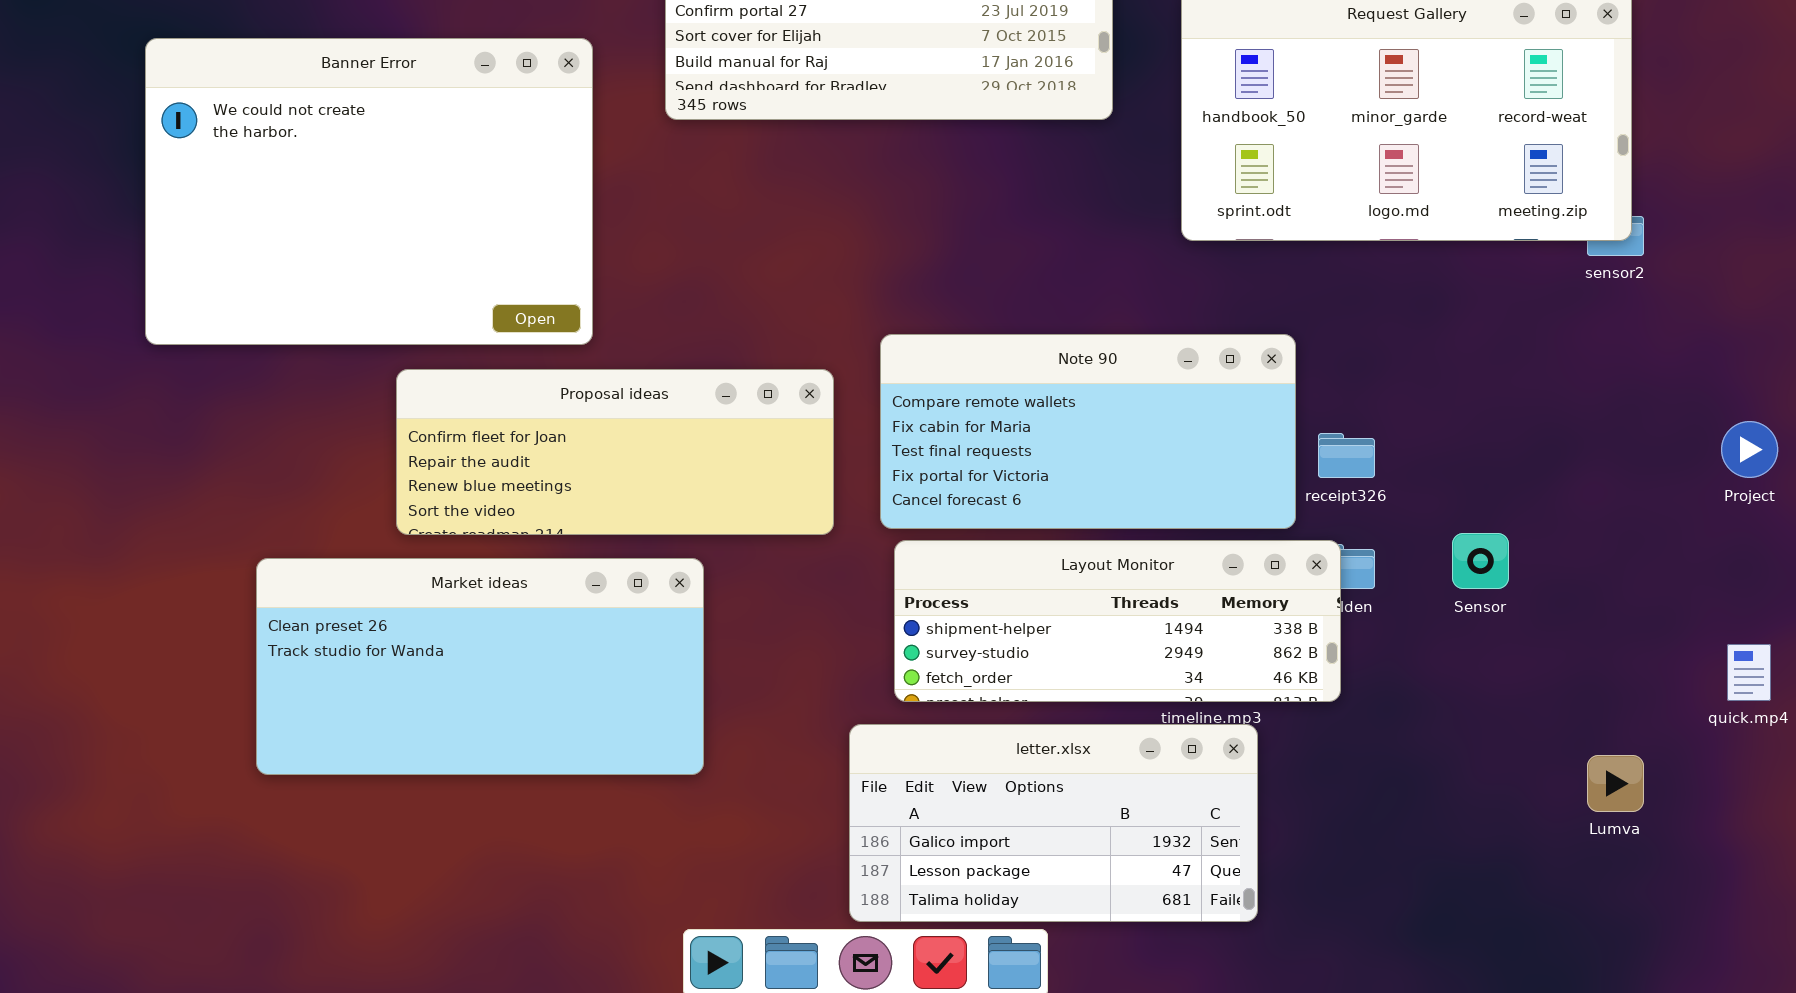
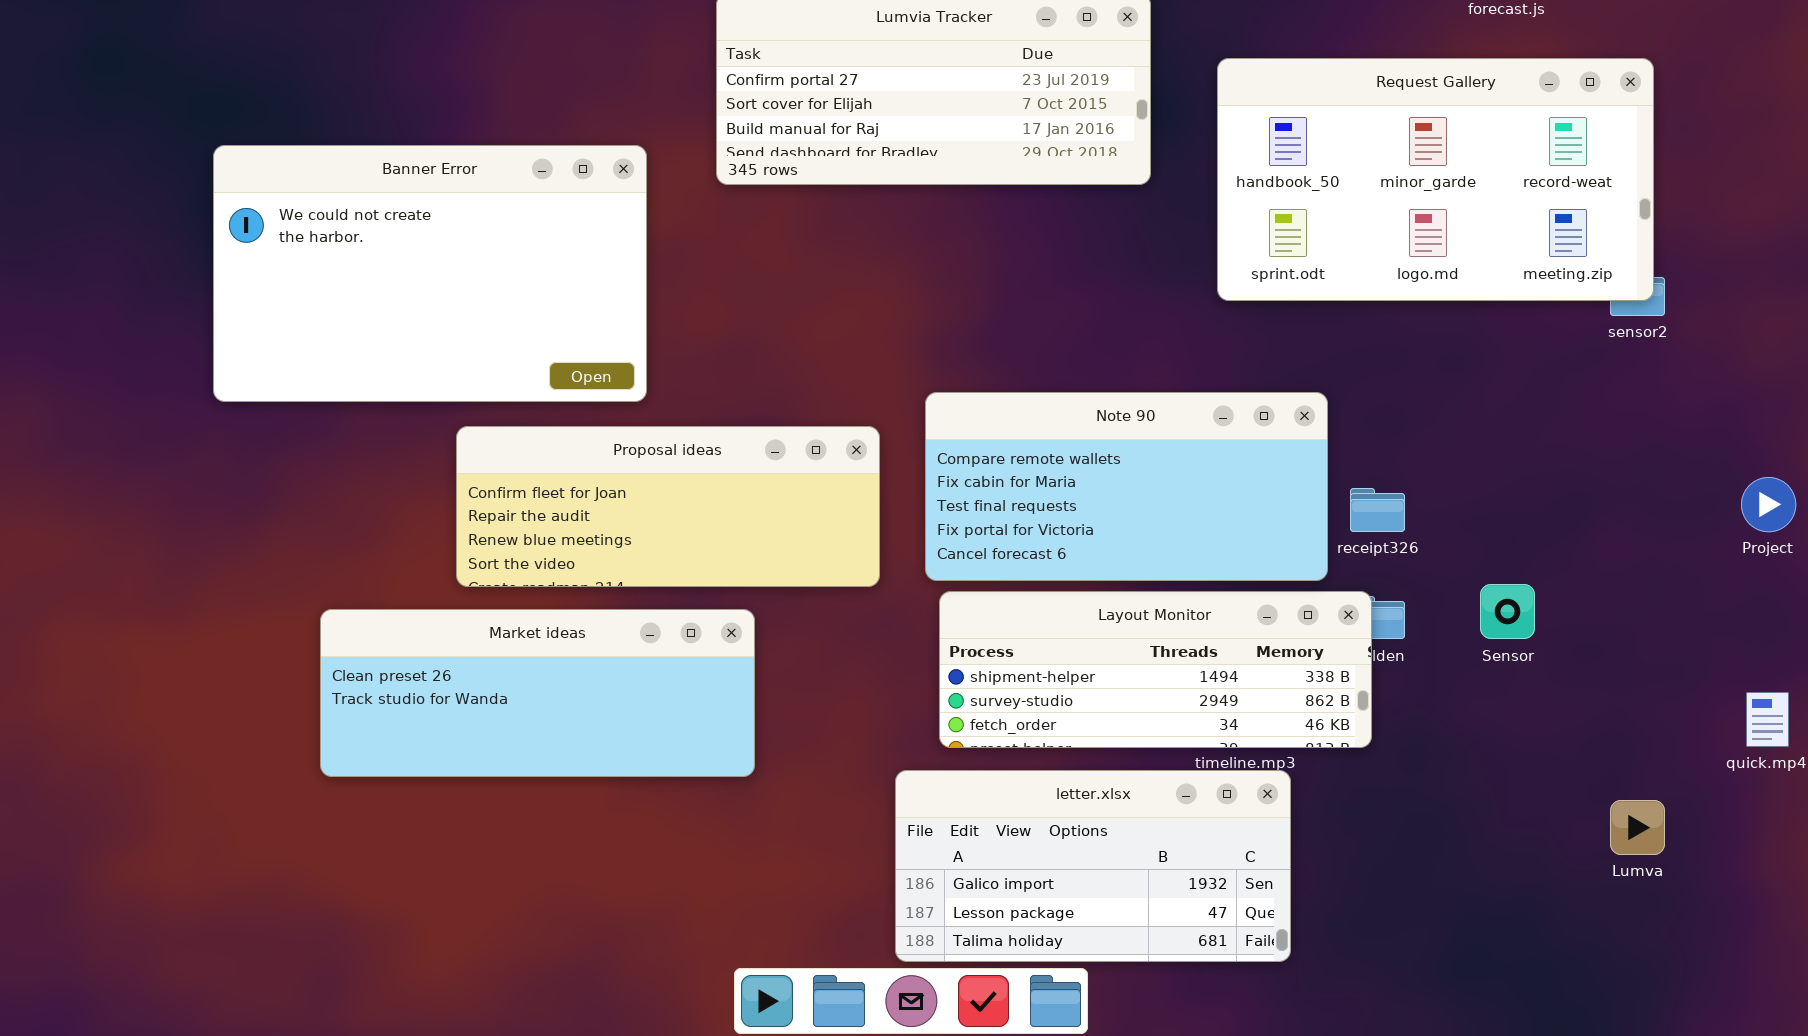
Banner Error: [145,38,593,345] -> [213,145,647,402], resized
Market ideas: [256,558,704,775] -> [320,609,755,777], resized

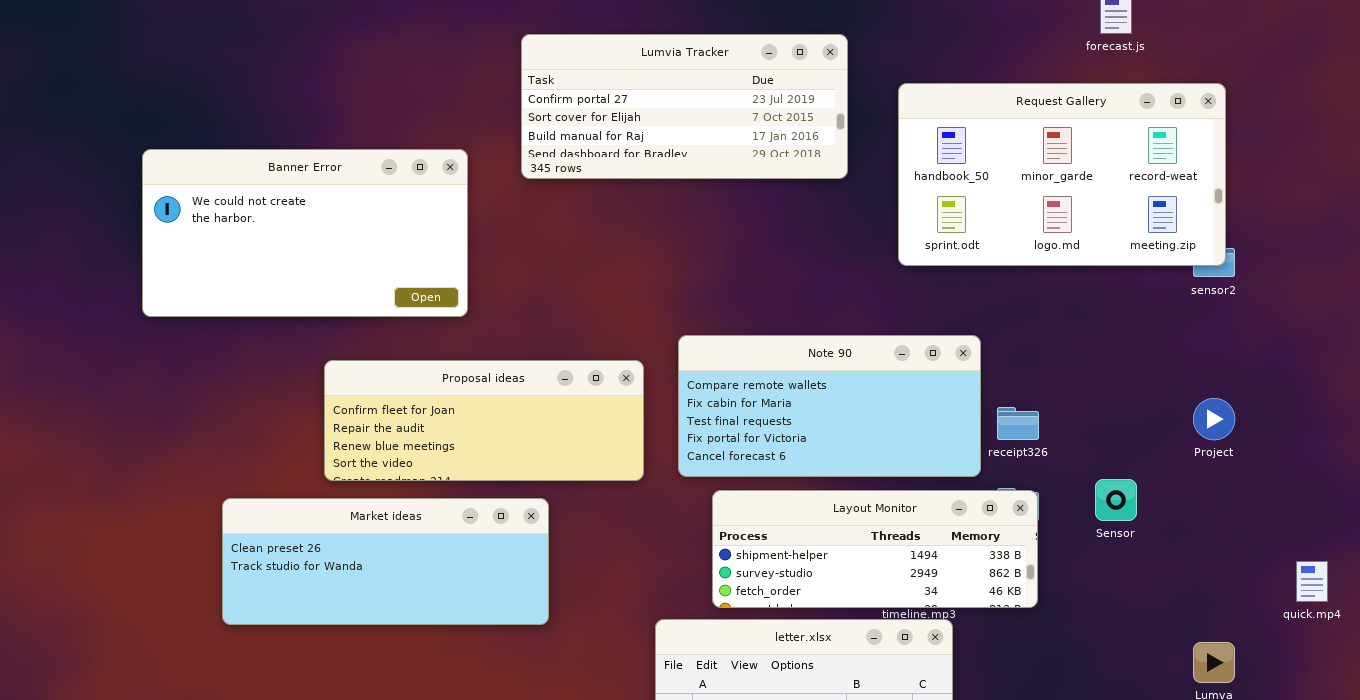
Banner Error: [213,145,647,402] -> [142,149,468,317], resized
Project: [1741,477,1796,532] -> [1193,398,1235,440], moved
Layout Monitor: [939,591,1372,748] -> [712,490,1038,608], moved

